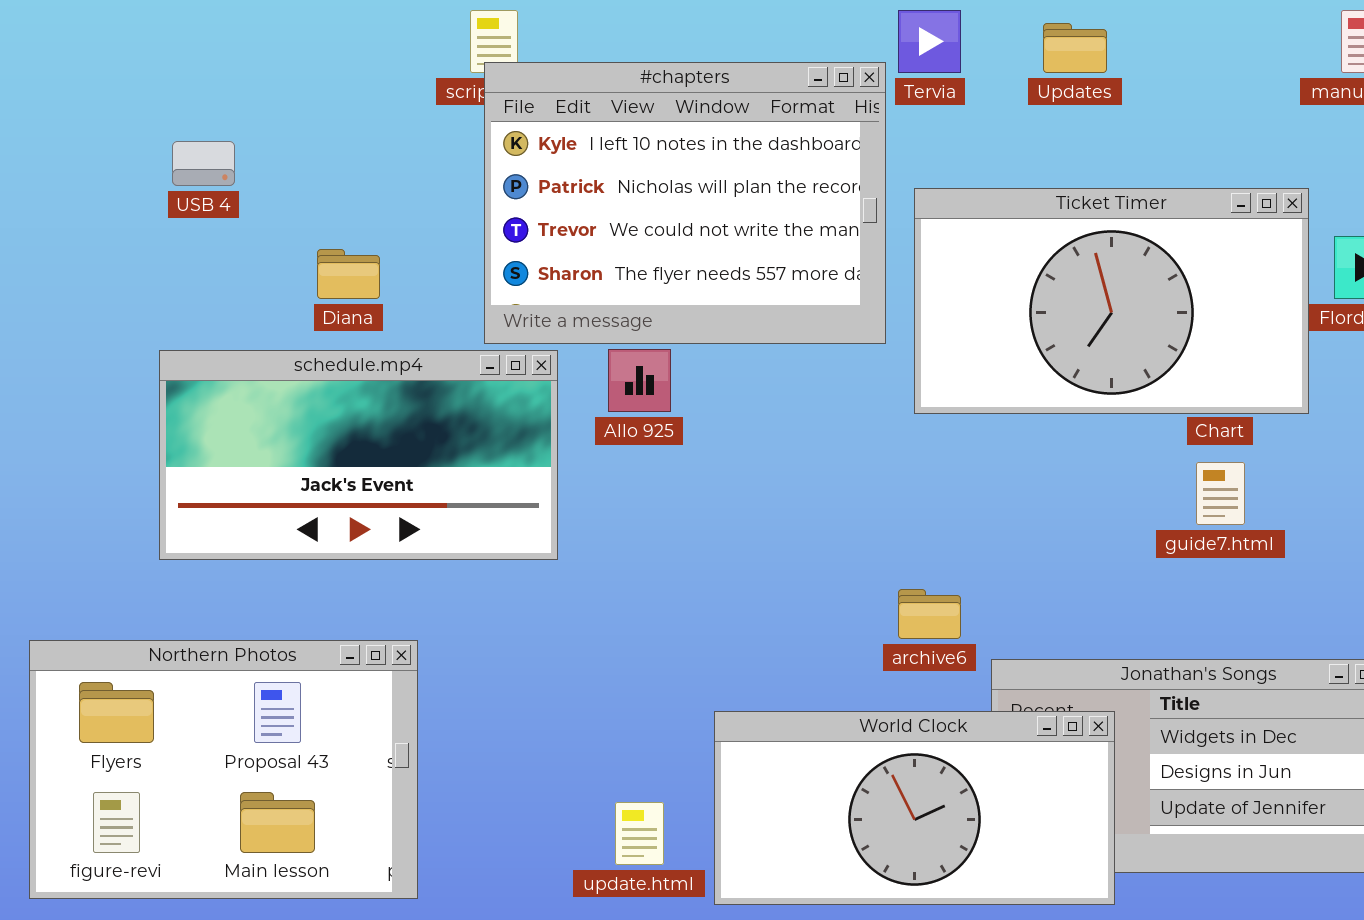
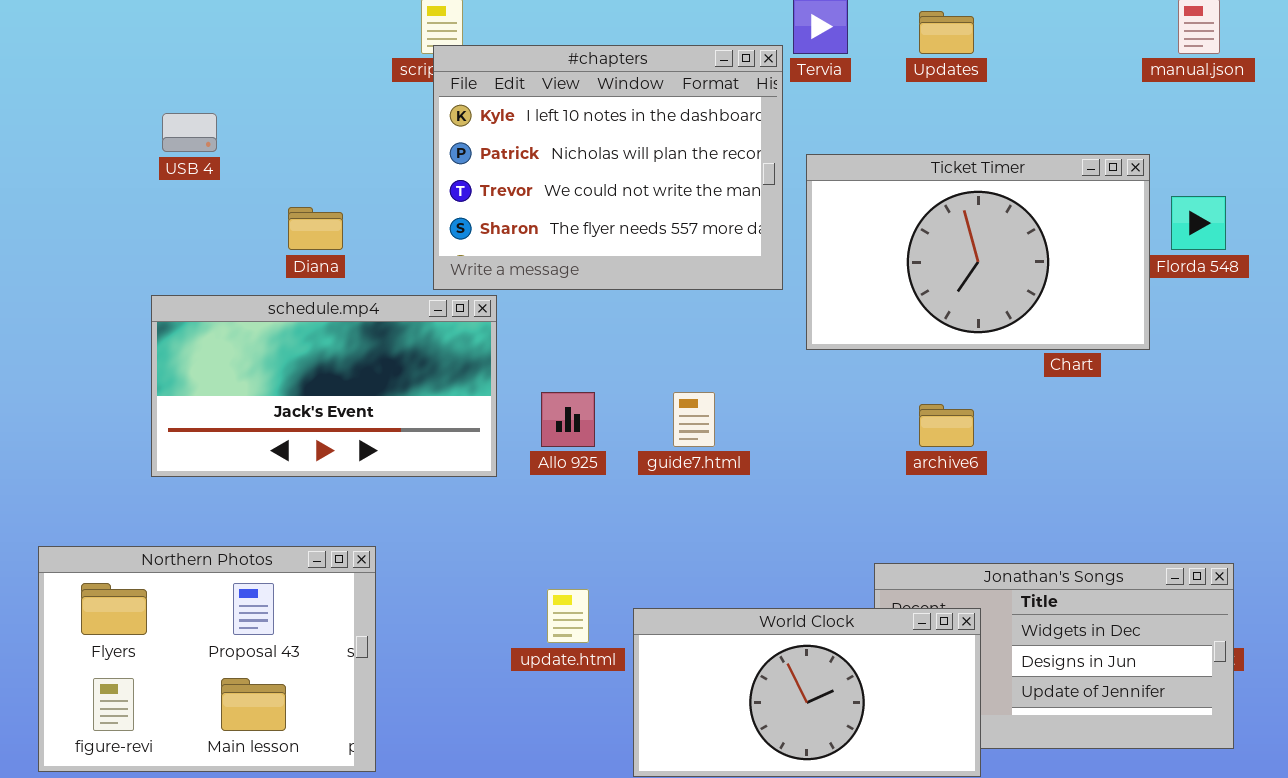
Allo 925: [608,349,671,412] -> [541,392,595,447], moved
guide7.html: [1196,462,1245,525] -> [673,392,715,447], moved
archive6: [898,589,961,639] -> [919,404,974,447], moved
update.html: [615,802,664,865] -> [547,589,589,643], moved

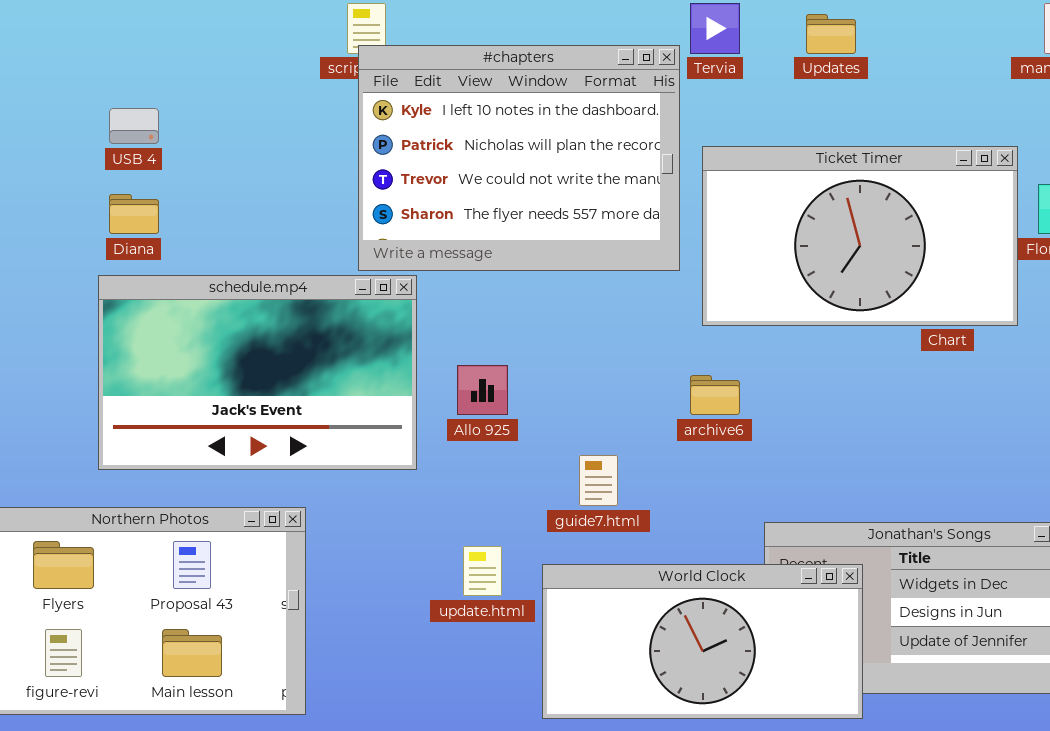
Diana: [288,207,343,250] -> [109,194,159,234], moved
schedule.mp4: [151,295,497,477] -> [98,275,417,470], resized
guide7.html: [673,392,715,447] -> [579,455,618,506], moved
archive6: [919,404,974,447] -> [690,375,740,415], moved

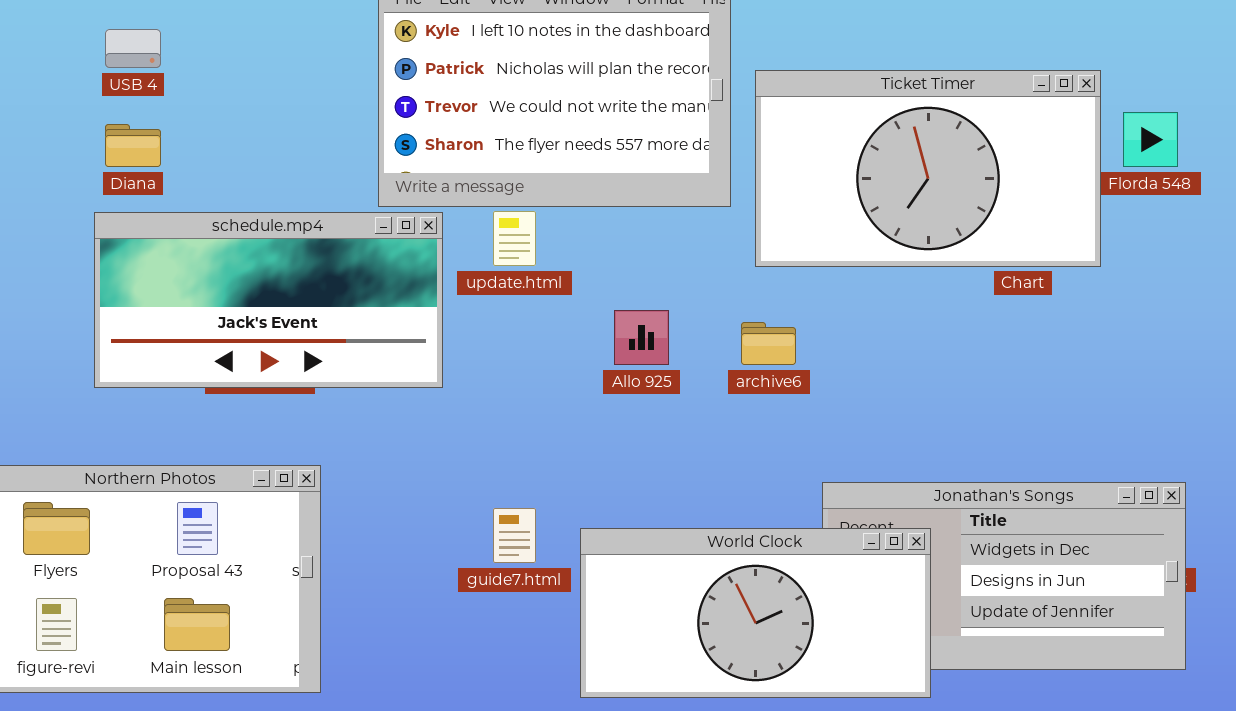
schedule.mp4: [98,275,417,470] -> [94,212,443,388], resized
Allo 925: [457,365,508,415] -> [614,310,669,365], moved
guide7.html: [579,455,618,506] -> [493,508,536,563], moved
update.html: [463,546,502,596] -> [493,211,536,266], moved

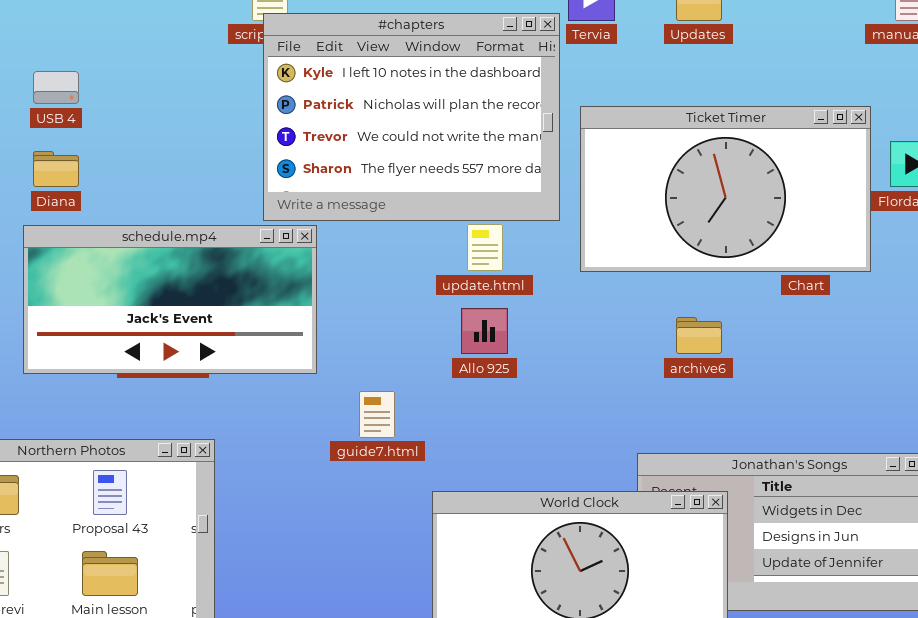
update.html: [493,211,536,266] -> [467,224,503,271], moved
archive6: [741,322,796,365] -> [676,317,722,354], moved
guide7.html: [493,508,536,563] -> [359,391,395,438], moved

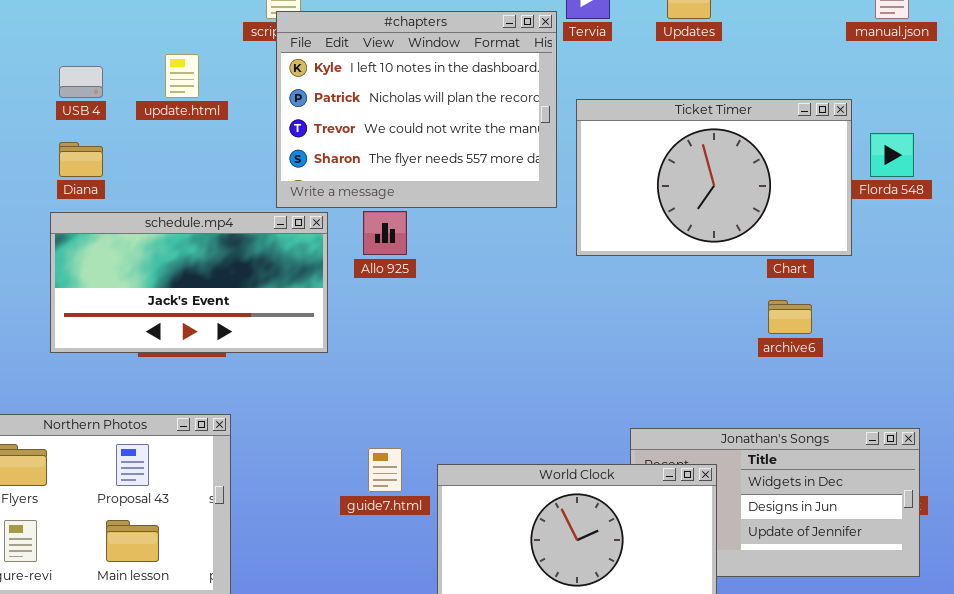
update.html: [467,224,503,271] -> [165,54,199,98], moved
Allo 925: [461,308,508,354] -> [363,211,407,255], moved
archive6: [676,317,722,354] -> [768,300,812,334], moved
guide7.html: [359,391,395,438] -> [368,448,402,492], moved

